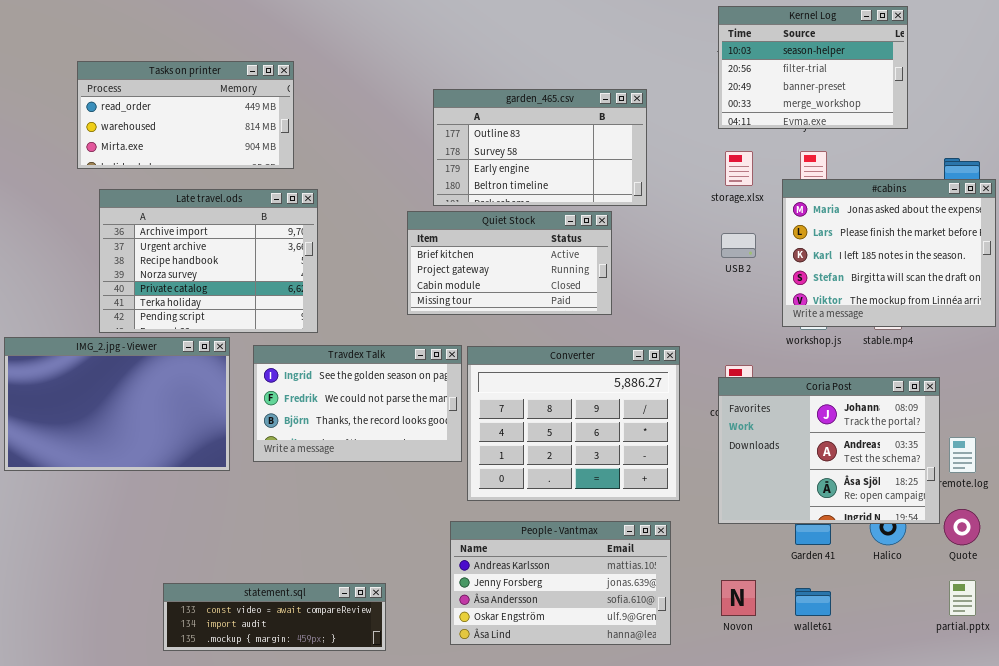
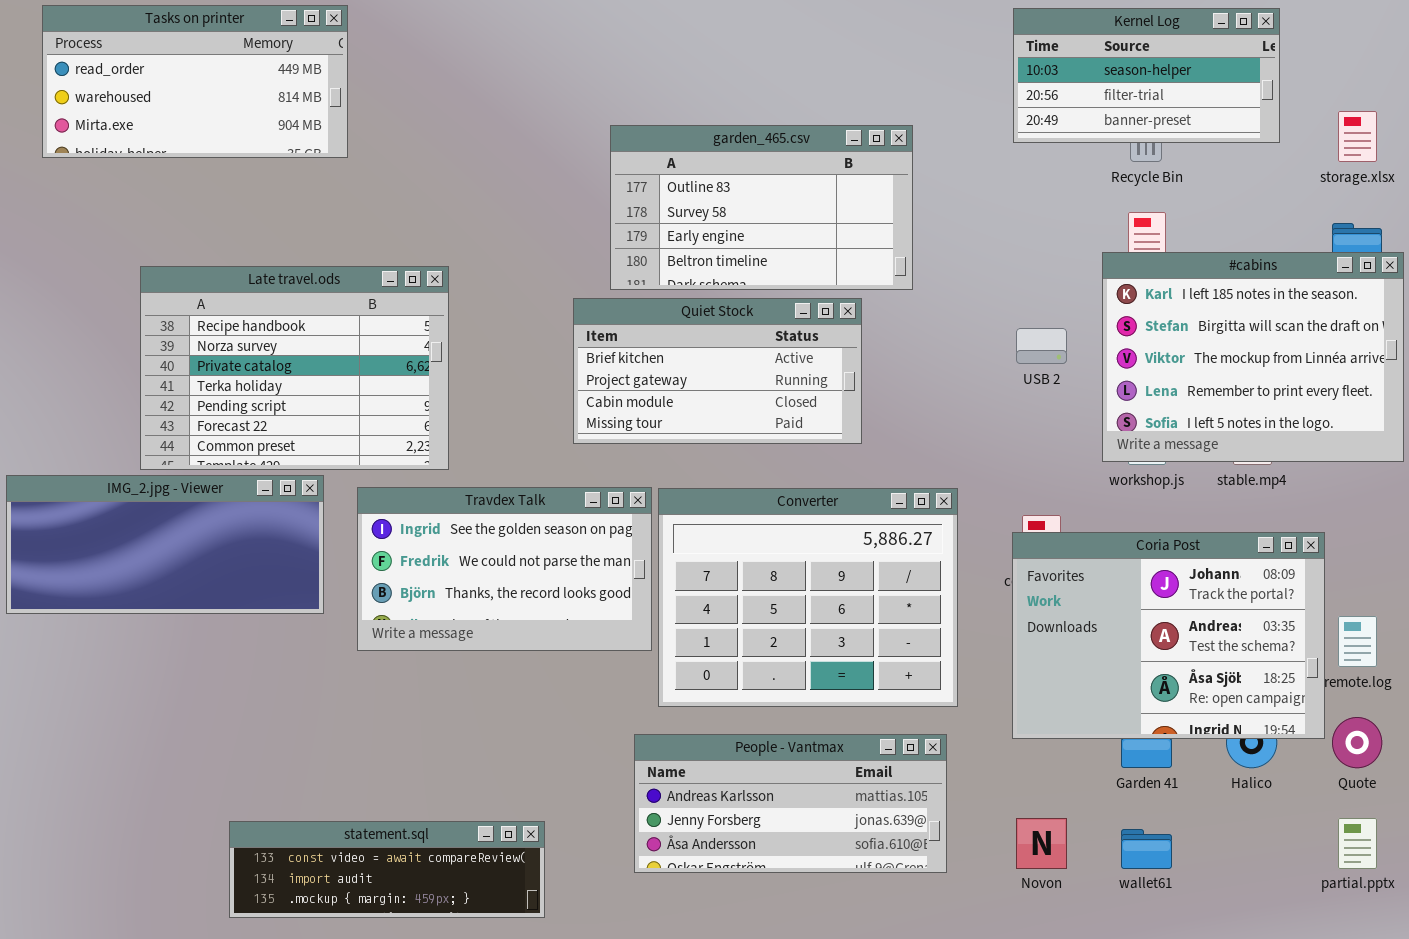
Kernel Log: [718,6,908,129] -> [1013,8,1280,143], resized
Tasks on printer: [77,61,294,169] -> [42,5,348,158], moved
storage.xlsx: [725,151,753,186] -> [1338,111,1377,162], moved
#cabins: [782,179,996,327] -> [1102,252,1404,462], scrolled down 2 rows
Late travel.ods: [99,189,318,333] -> [140,266,449,470], scrolled down 2 rows
IMG_2.jpg - Viewer: [4,337,230,471] -> [6,475,324,614], resized
People - Vantmax: [450,521,671,645] -> [634,734,947,873], resized

